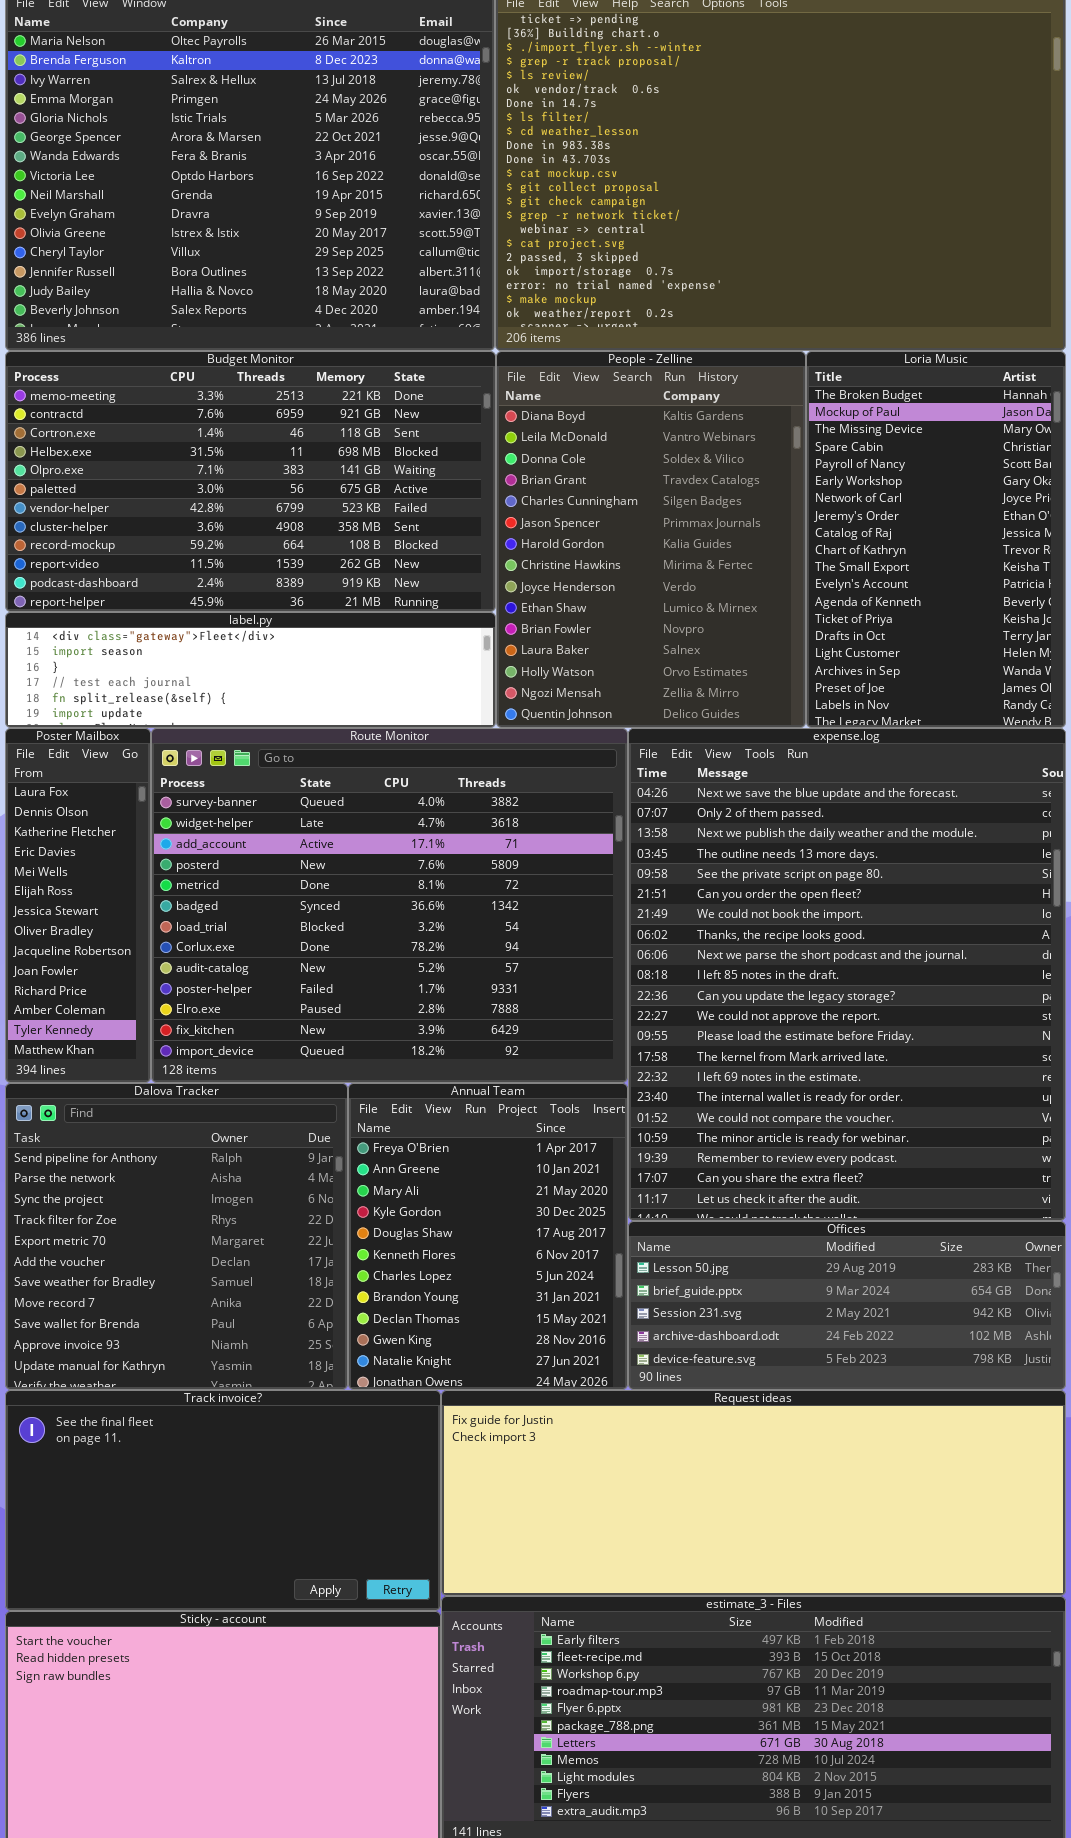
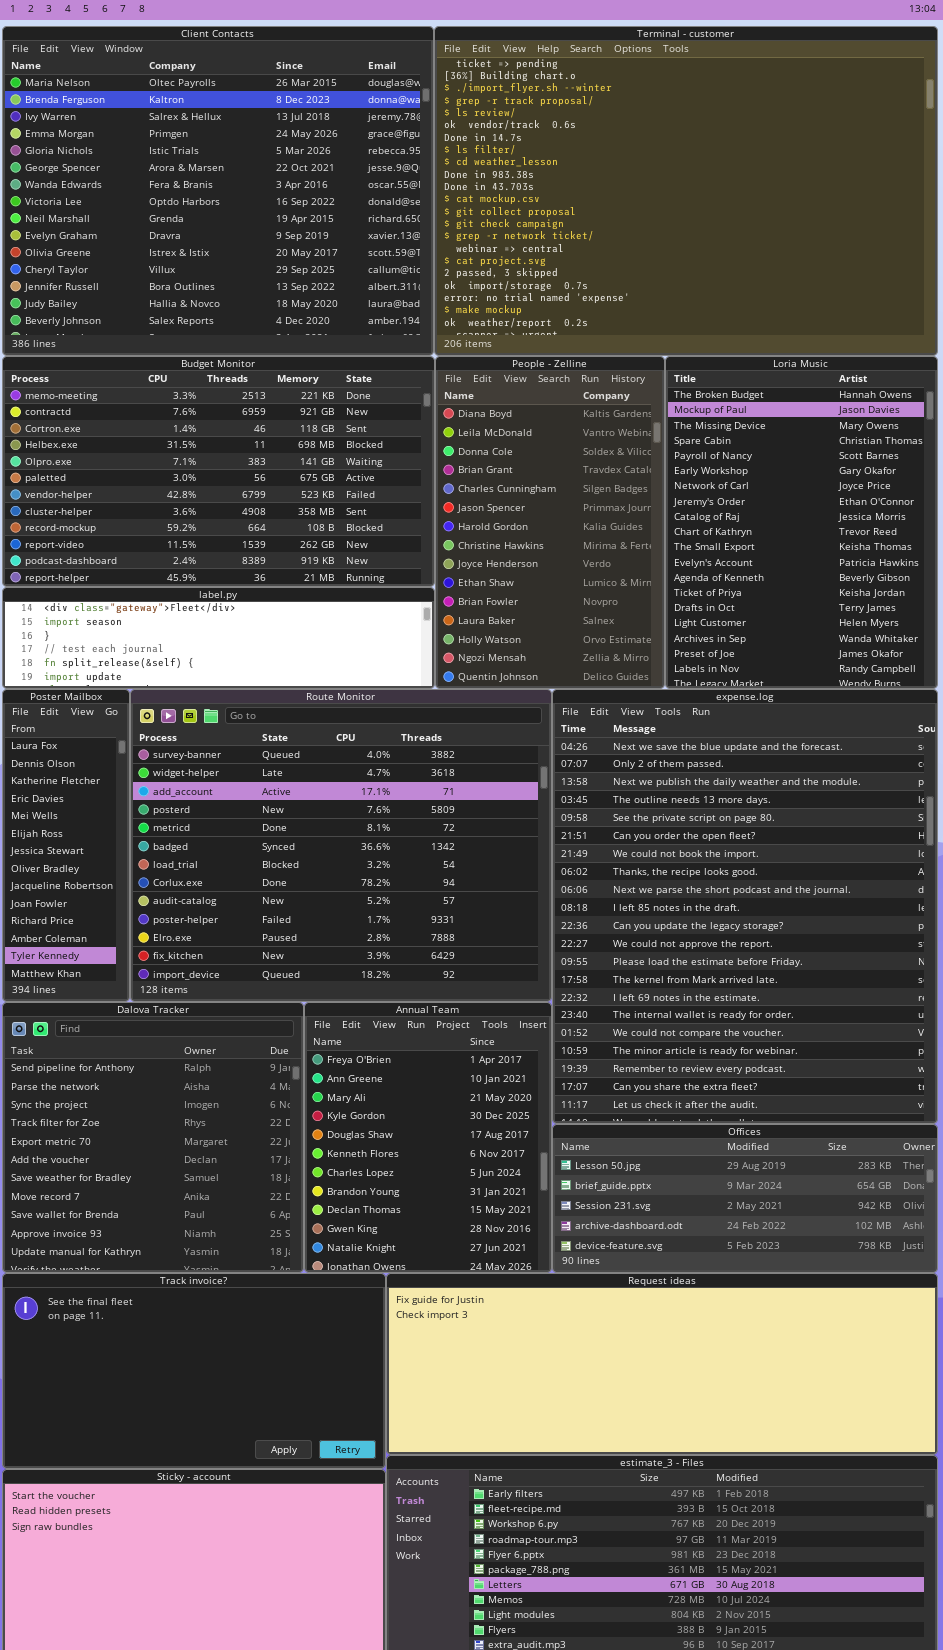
People - Zelline: [496,351,806,728] -> [435,356,665,689], resized
Loria Music: [806,351,1066,728] -> [665,356,938,689], resized

